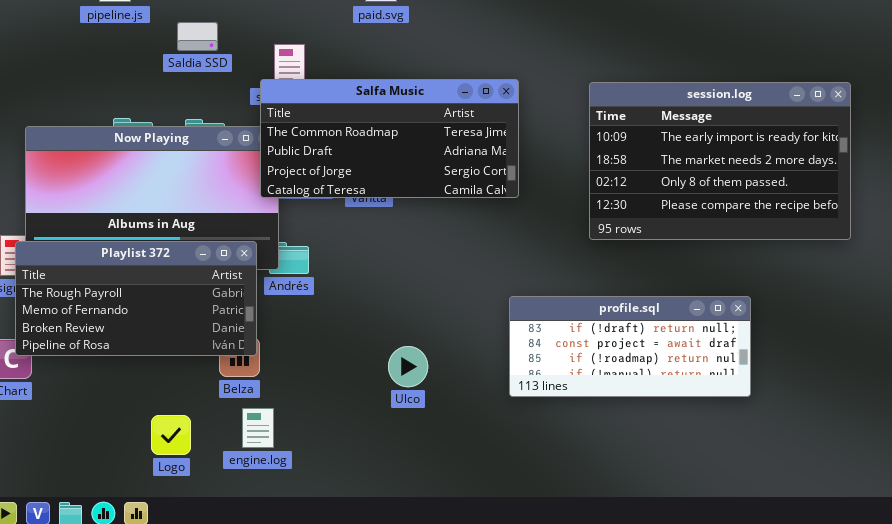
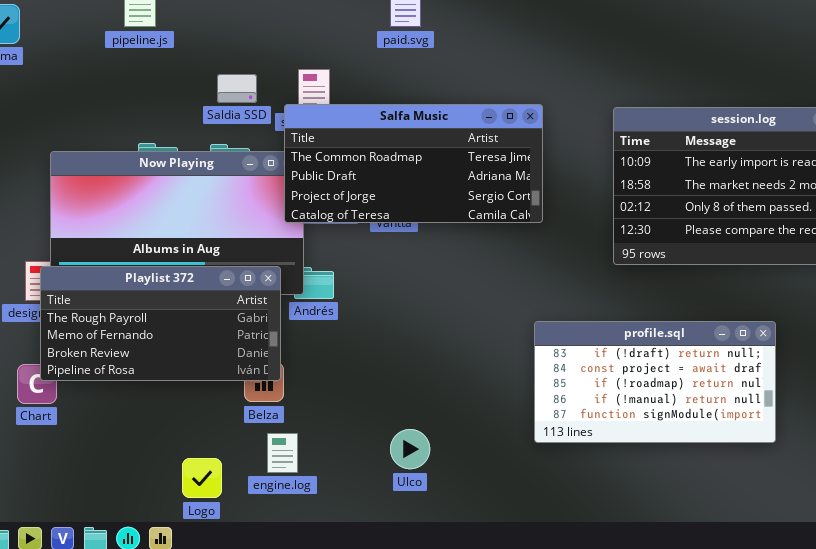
Saldia SSD: [177,22,218,51] -> [217,74,257,103], moved
profile.sql: [509,296,751,397] -> [534,321,776,443], resized
Ulco: [388,346,428,387] -> [390,429,430,469], moved
Logo: [151,415,191,455] -> [182,458,222,498], moved

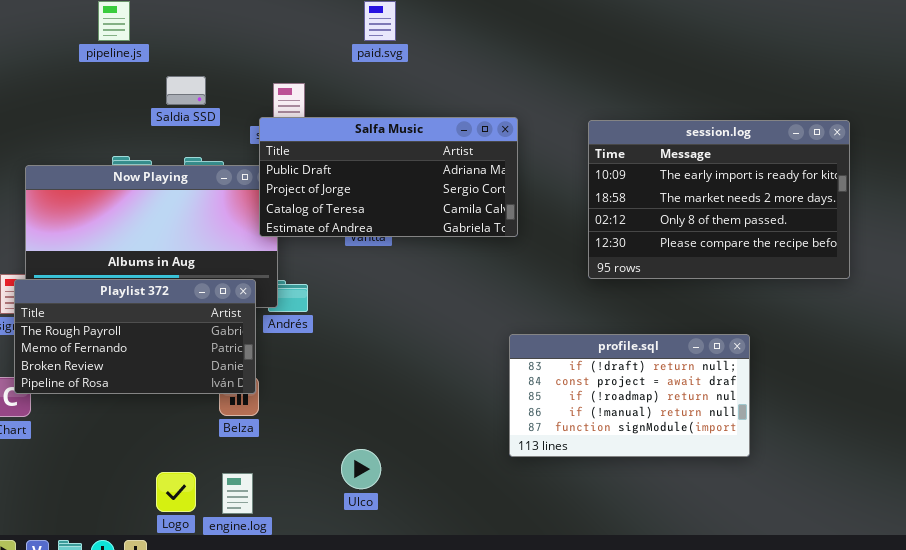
Saldia SSD: [217,74,257,103] -> [166,76,206,105], moved
Salfa Music: [284,104,543,223] -> [259,117,518,237], scrolled down 1 row
Ulco: [390,429,430,469] -> [341,449,381,489], moved
engine.log: [267,433,298,473] -> [222,473,253,514], moved

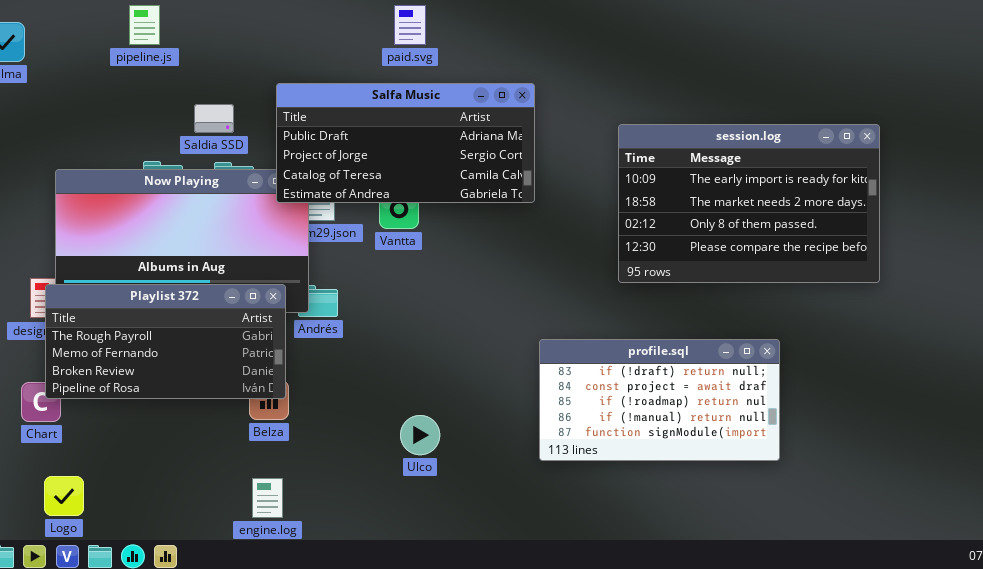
Saldia SSD: [166,76,206,105] -> [194,104,234,133], moved
Salfa Music: [259,117,518,237] -> [276,83,535,203], moved
Ulco: [341,449,381,489] -> [400,415,440,455], moved
Logo: [156,472,196,512] -> [44,476,84,516], moved

